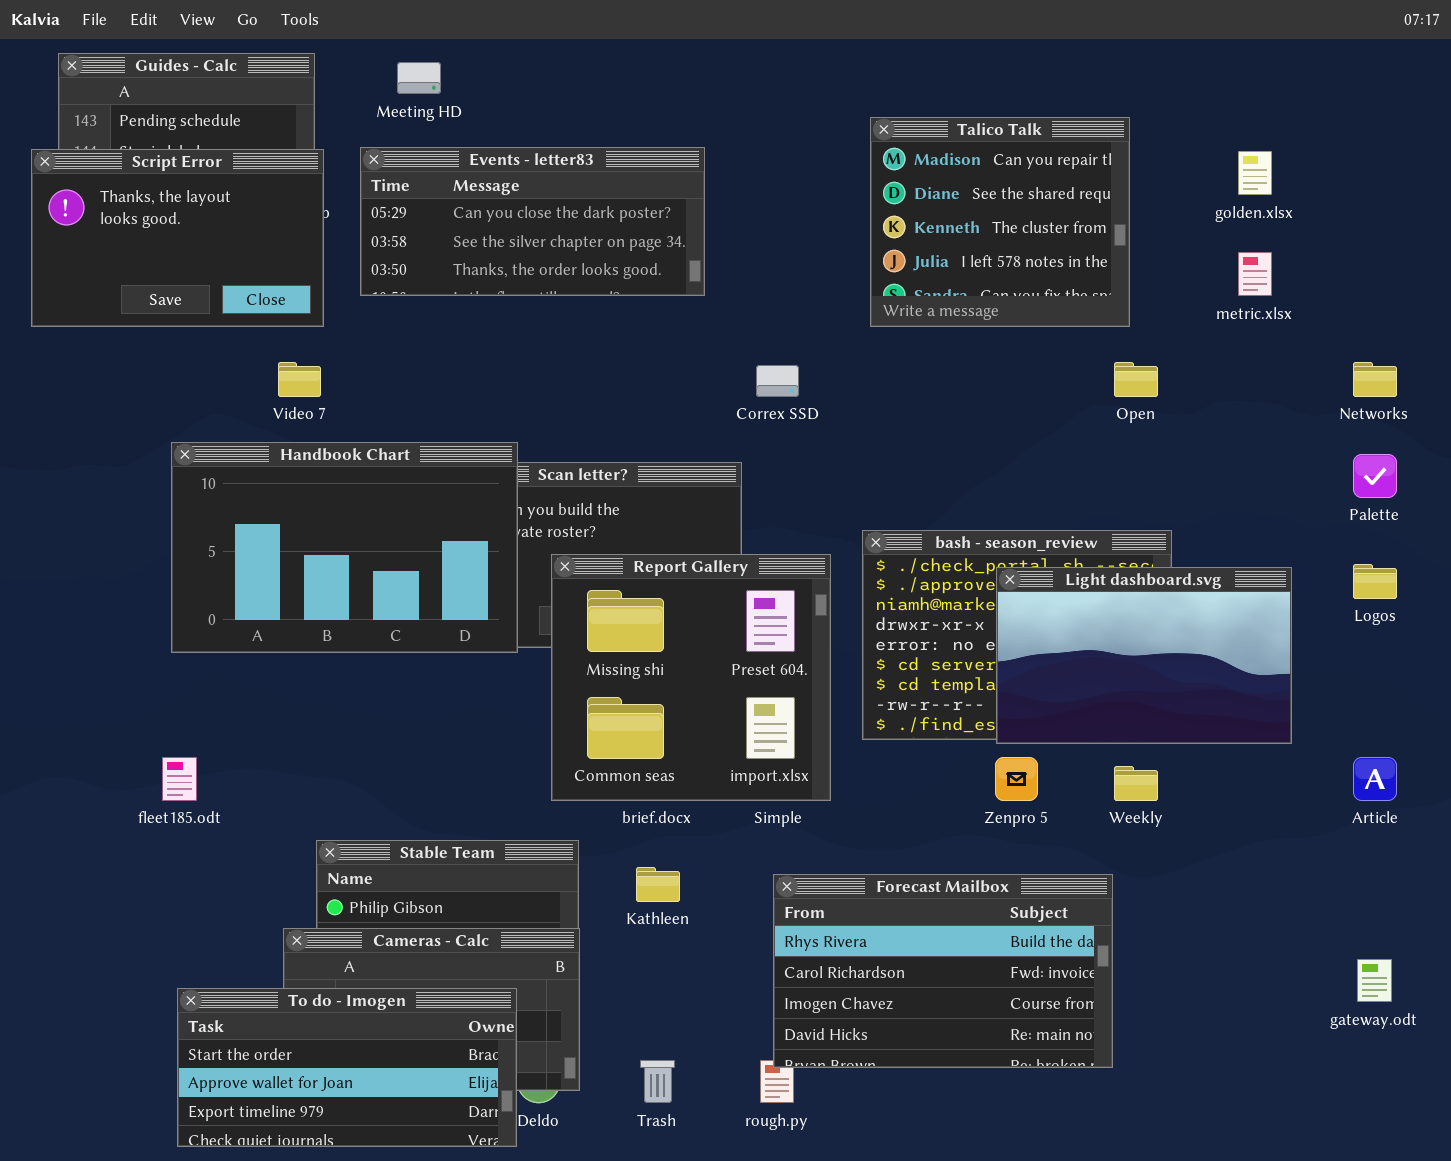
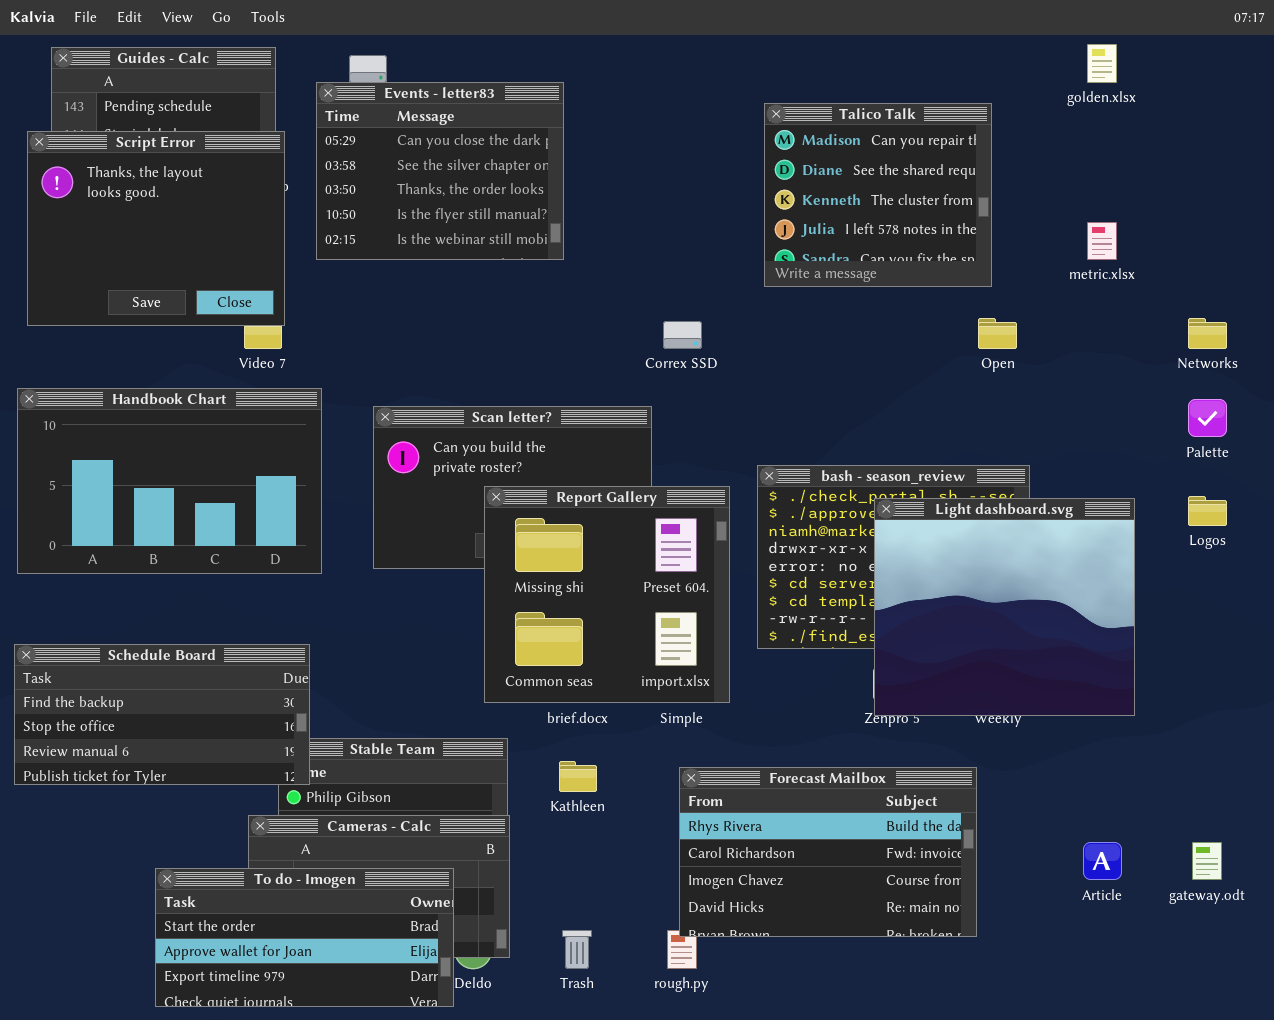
Events - letter83: [360,147,705,296] -> [316,82,564,260], resized
Script Error: [31,149,324,327] -> [27,131,285,326], resized
golden.xlsx: [1238,151,1272,195] -> [1087,44,1117,83], moved
Handbook Chart: [171,442,518,653] -> [17,388,322,574], moved
Light dashboard.svg: [996,567,1292,744] -> [874,498,1135,716], resized
Schedule Board: none -> [14,644,310,785], opened
Article: [1353,757,1397,801] -> [1083,842,1122,880], moved

